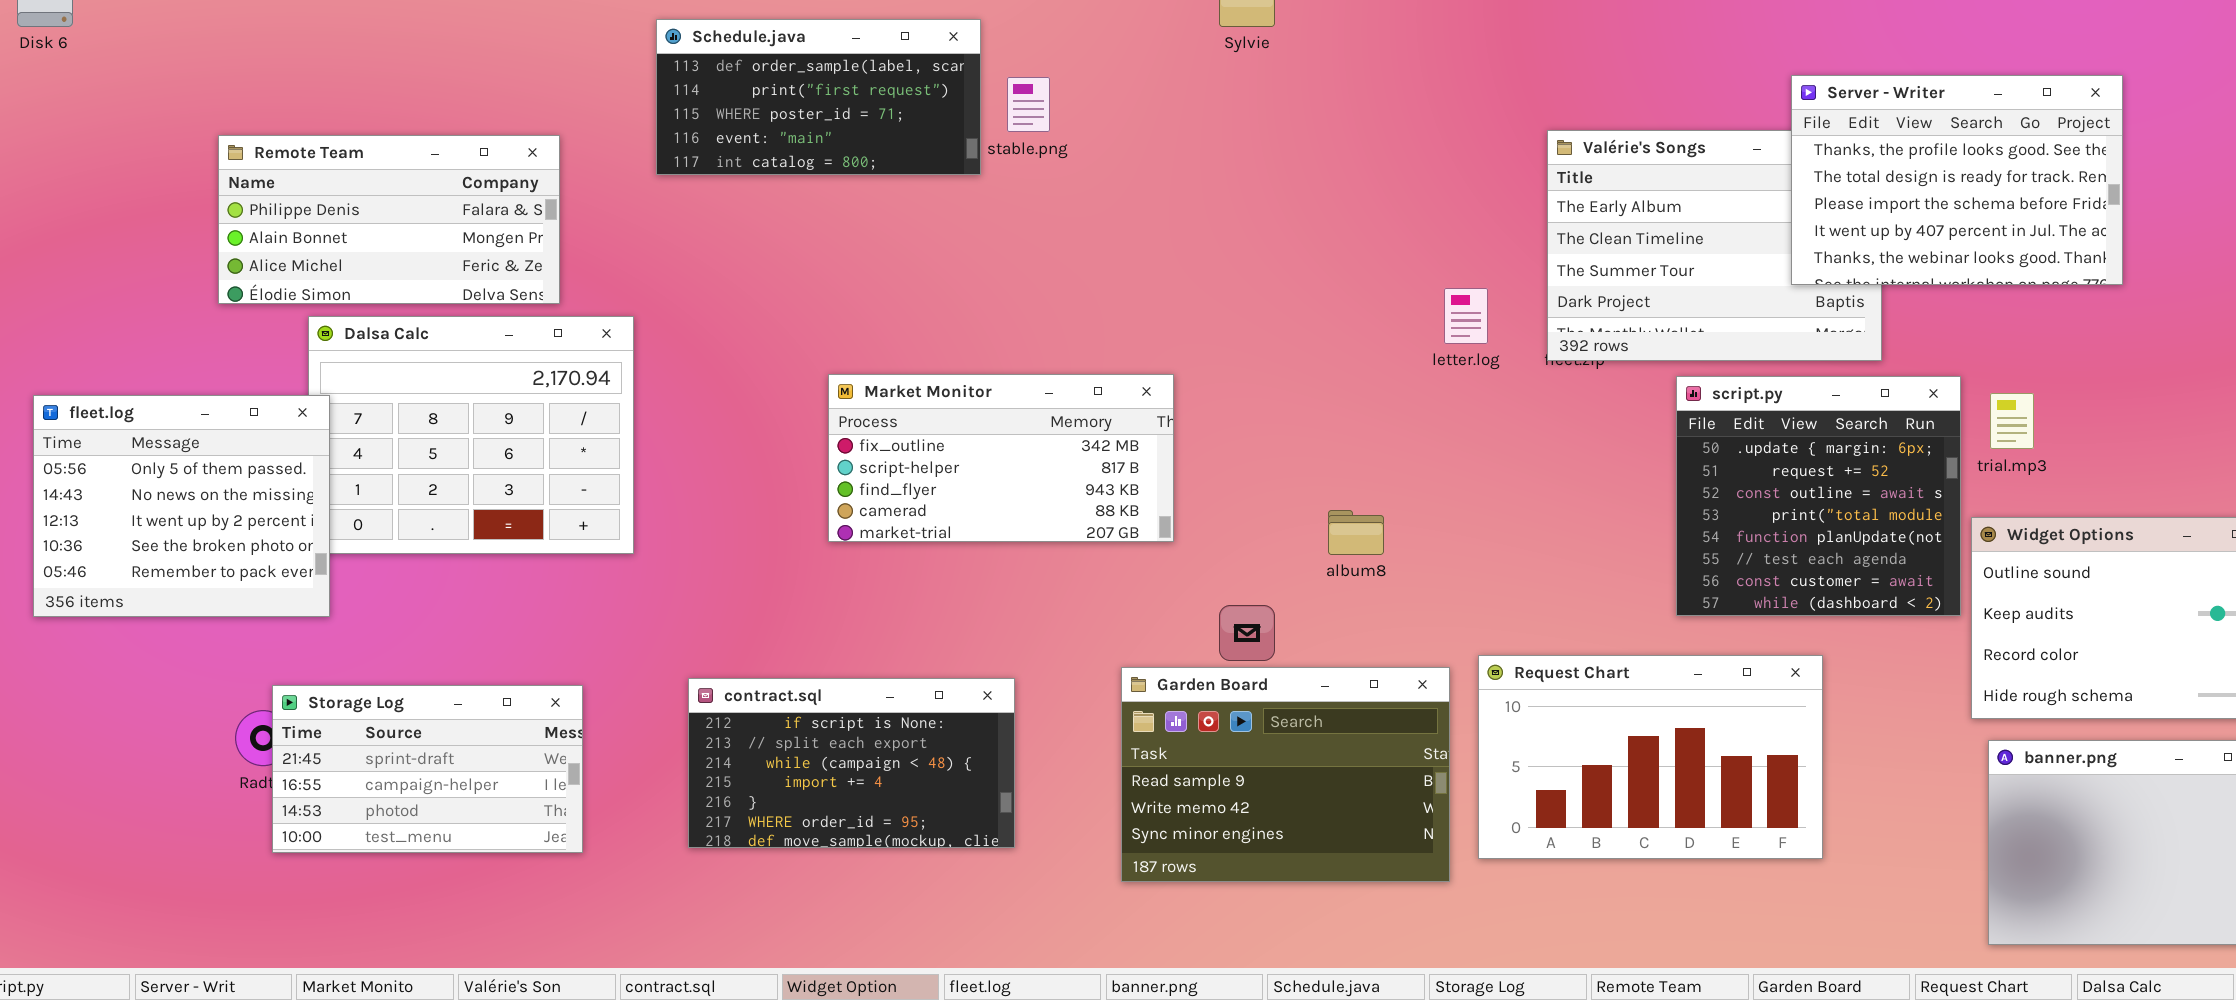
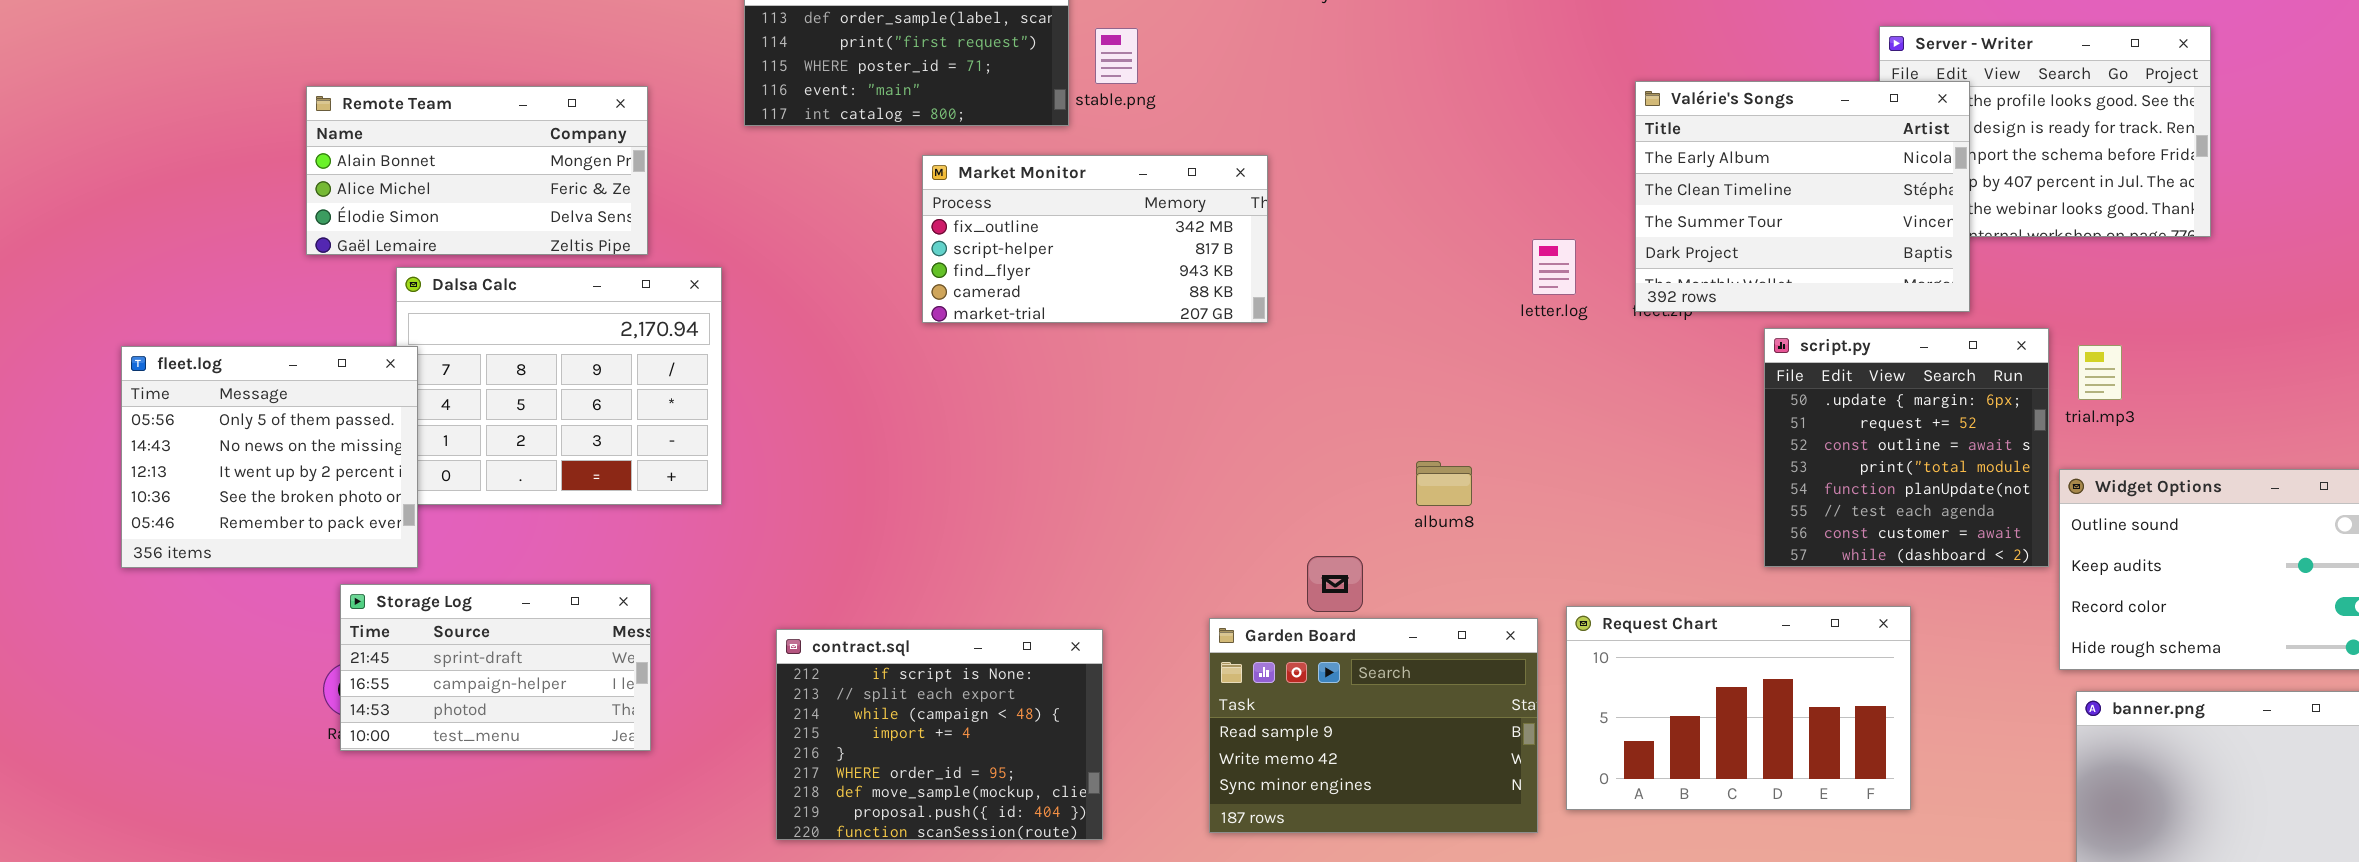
Valérie's Songs: [1547,130,1882,361] -> [1635,81,1970,312], raised
Remote Team: [218,135,560,304] -> [306,86,648,255], scrolled down 1 row
Market Monitor: [828,374,1174,542] -> [922,155,1268,323], moved
contract.sql: [688,678,1015,848] -> [776,629,1103,840], resized
Storage Log: [272,685,583,853] -> [340,584,651,751], moved

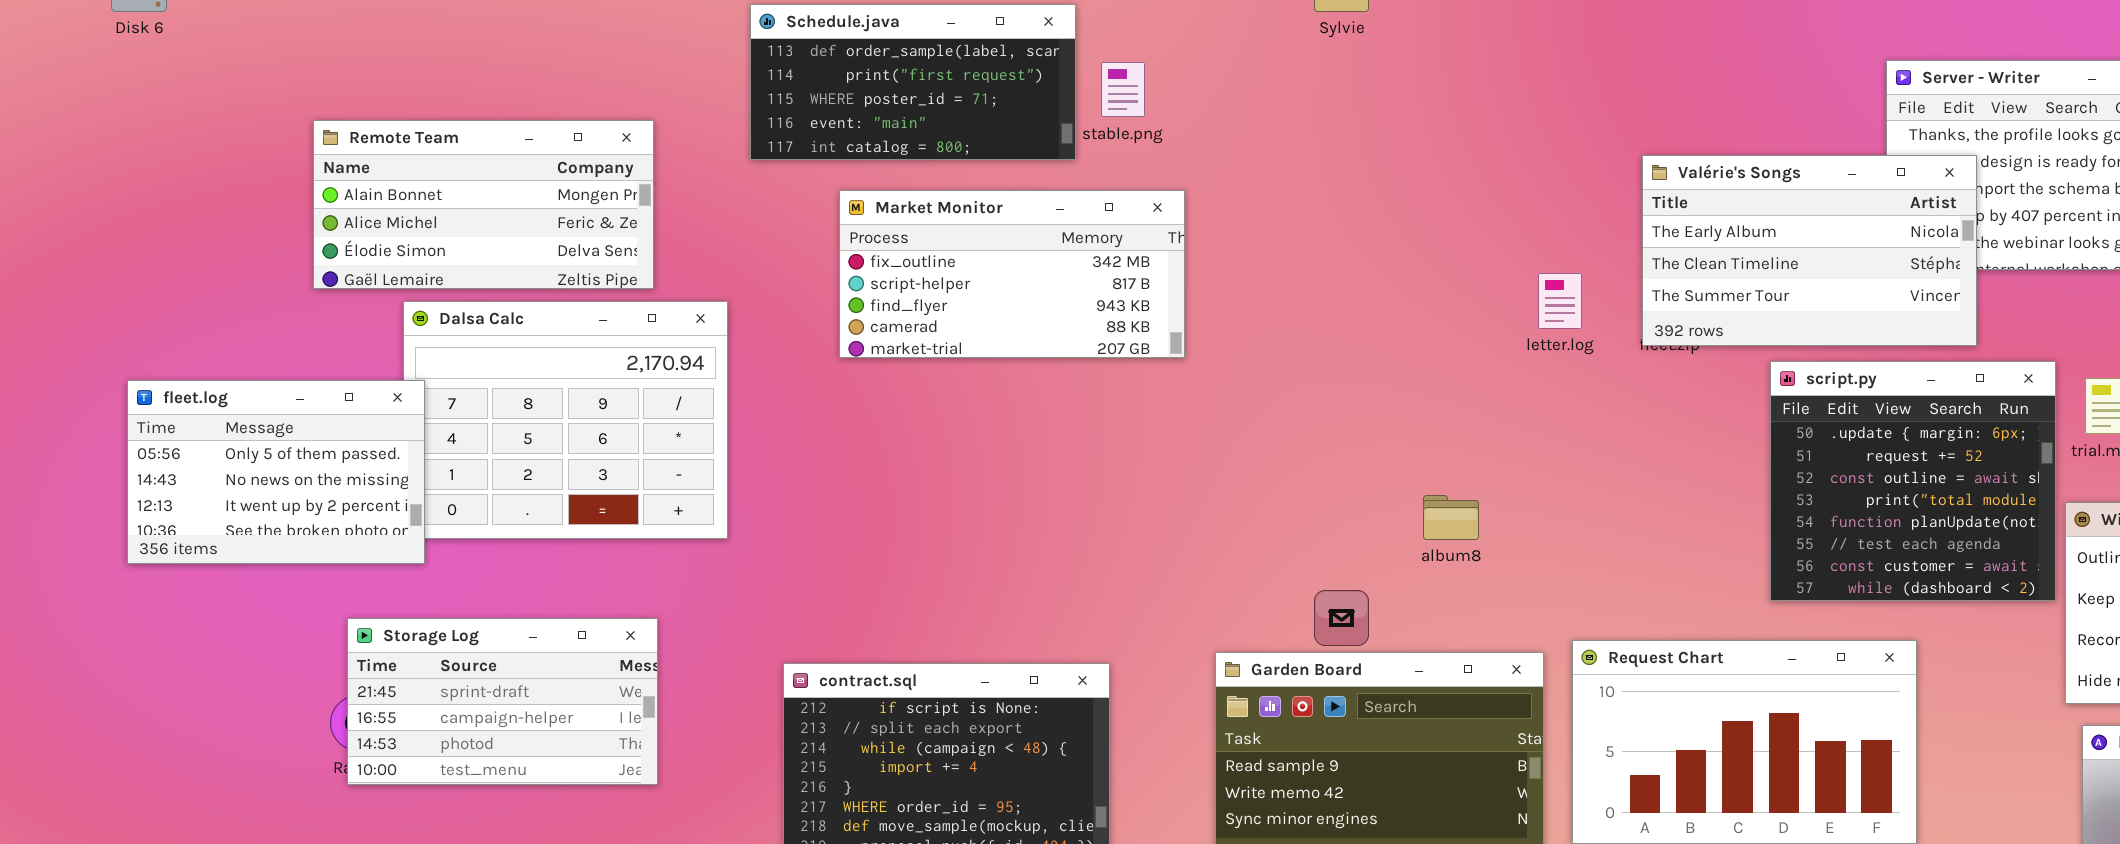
Valérie's Songs: [1635,81,1970,312] -> [1642,155,1977,346], resized
Market Monitor: [922,155,1268,323] -> [839,190,1185,358], moved
fleet.log: [121,346,418,568] -> [127,380,425,564], resized

